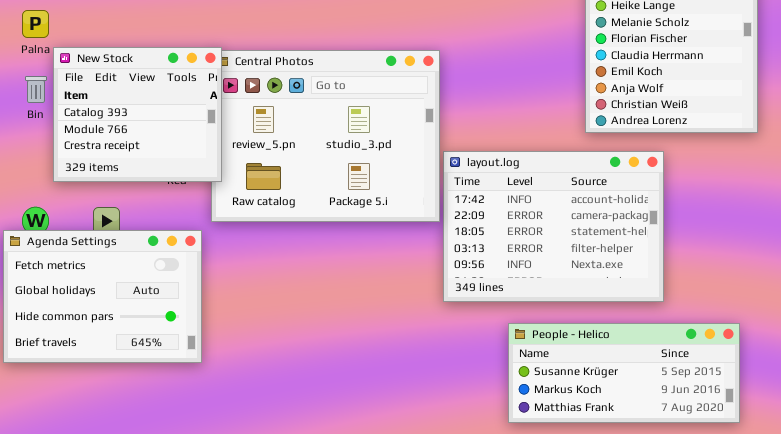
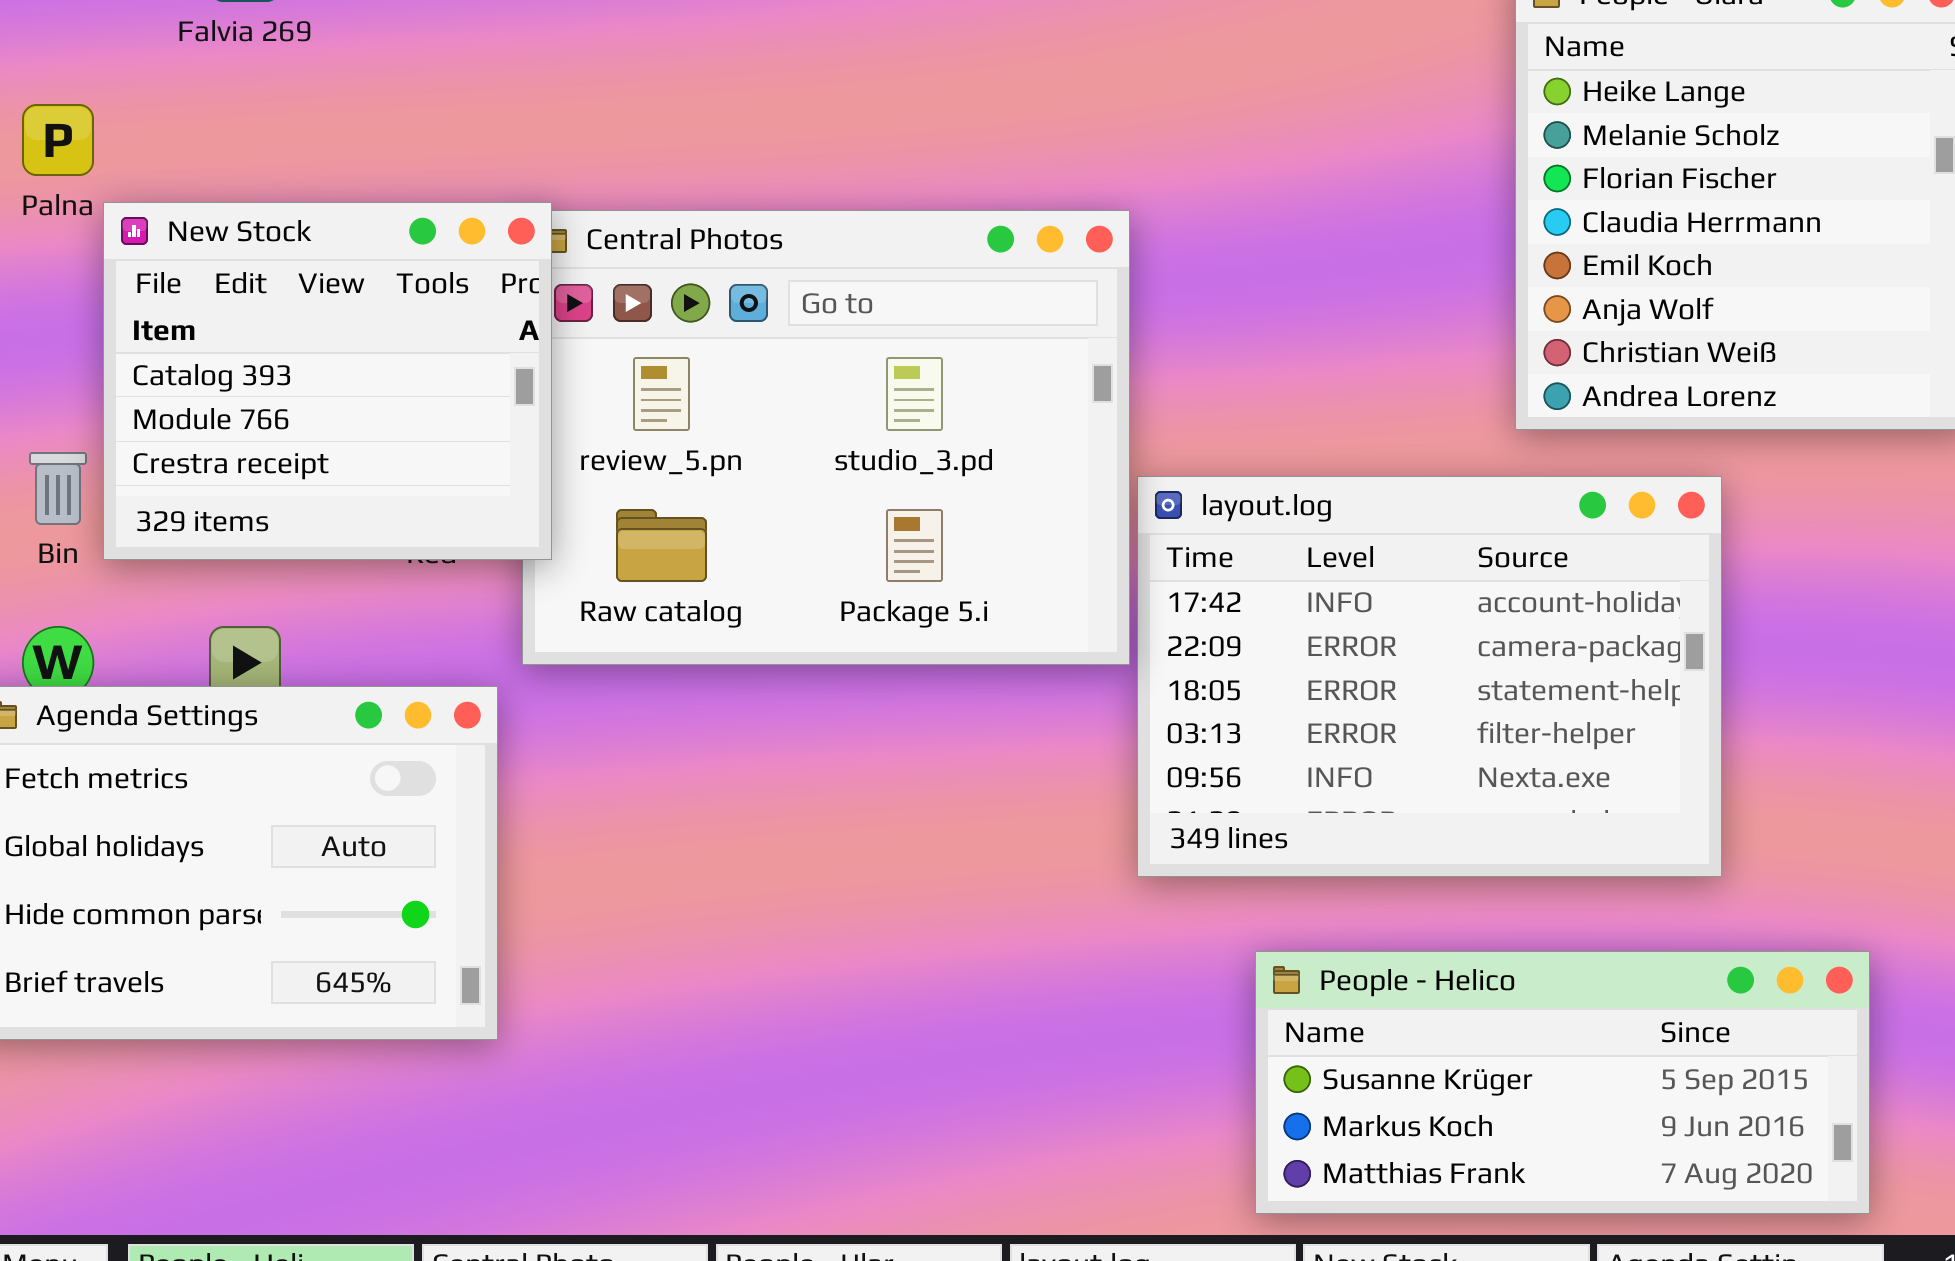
Bin: [25,76,47,103] -> [29,452,87,525], moved
People - Helico: [508,323,740,423] -> [1255,951,1870,1214], moved

